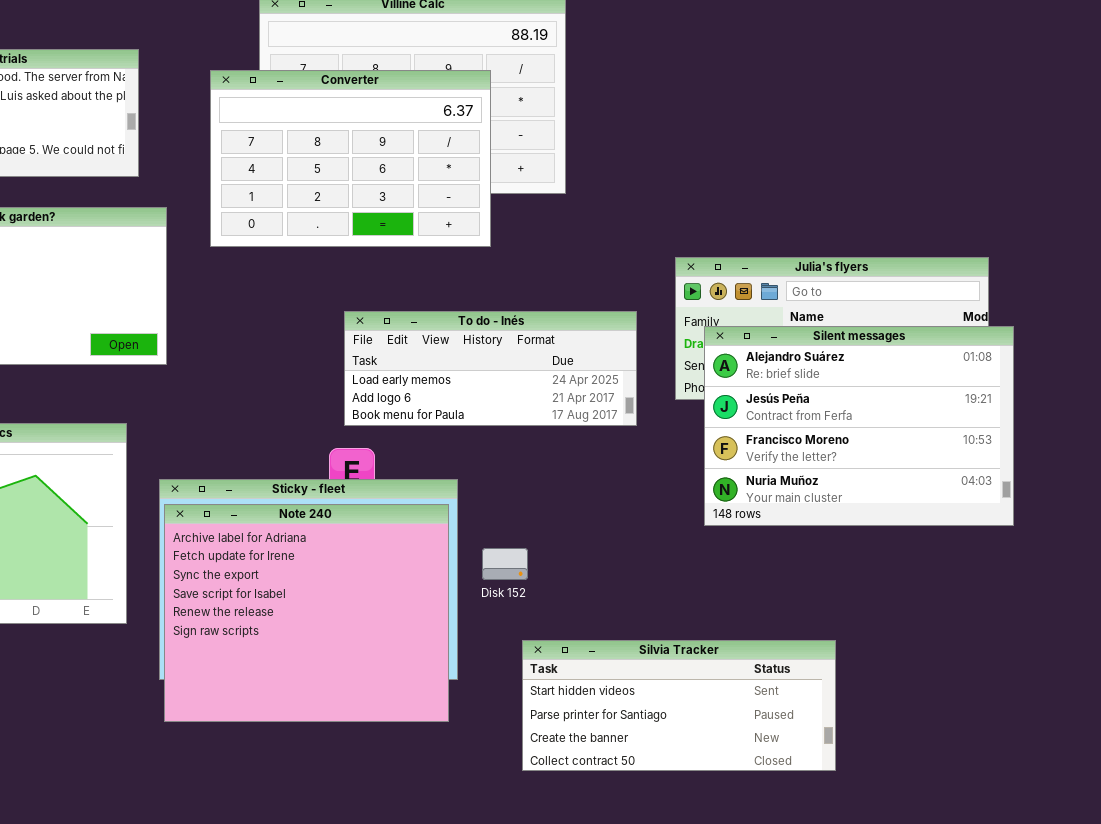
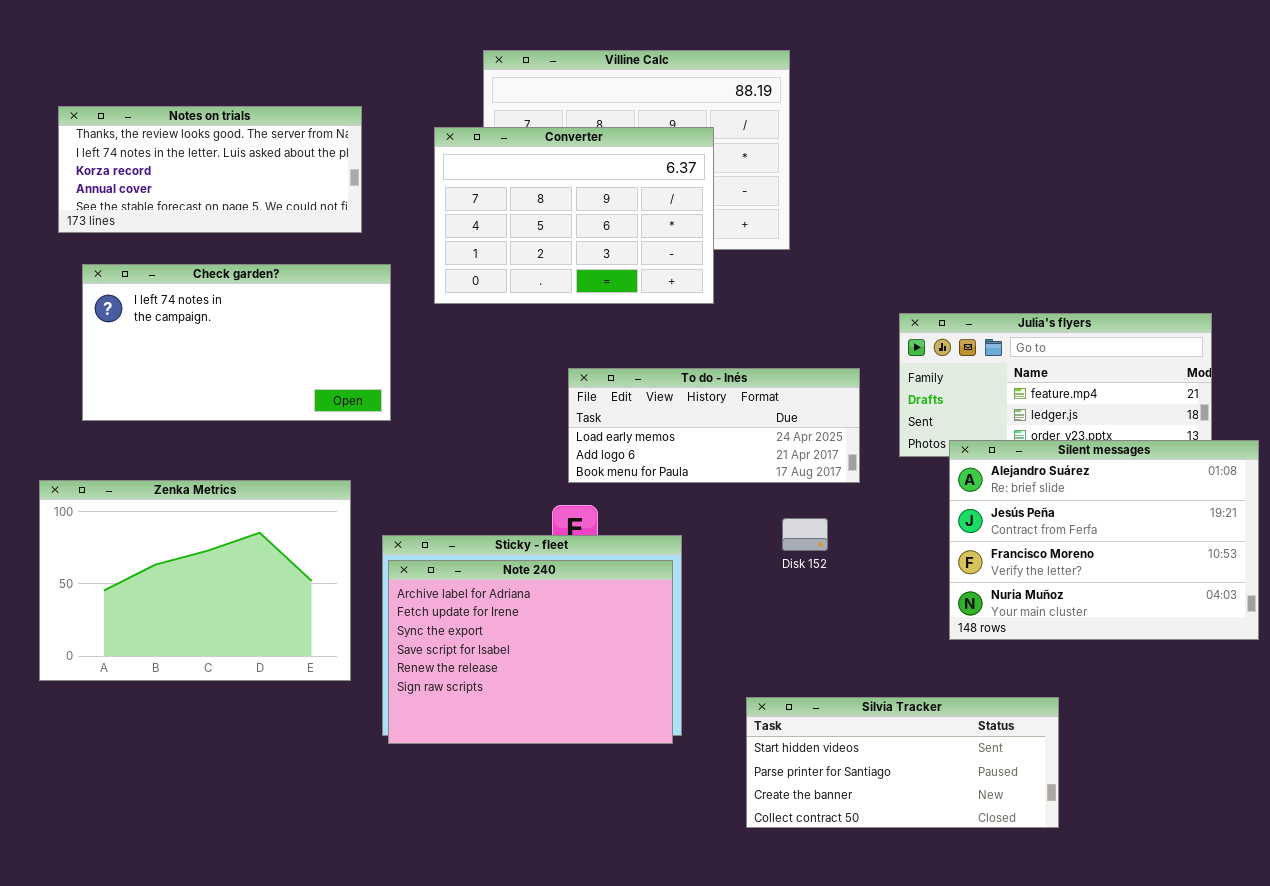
Silent messages: [704,326,1014,526] -> [949,440,1259,640], moved
Note 240: [164,504,449,722] -> [388,560,673,744], resized
Disk 152: [482,548,528,580] -> [782,518,828,551], moved

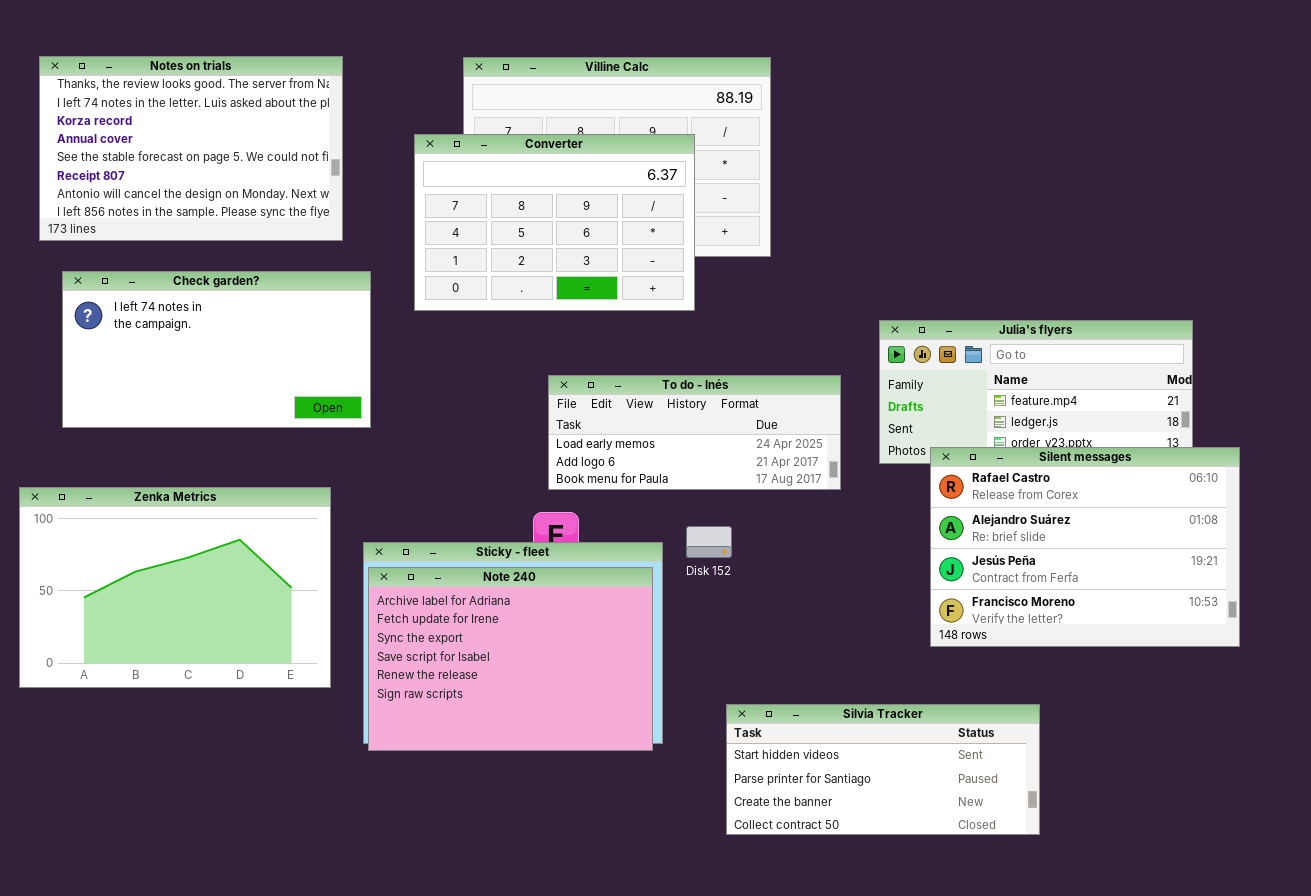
Notes on trials: [58,106,362,233] -> [39,56,343,241], resized
Silent messages: [949,440,1259,640] -> [930,447,1240,647], scrolled up 1 row
Disk 152: [782,518,828,551] -> [686,526,732,558], moved

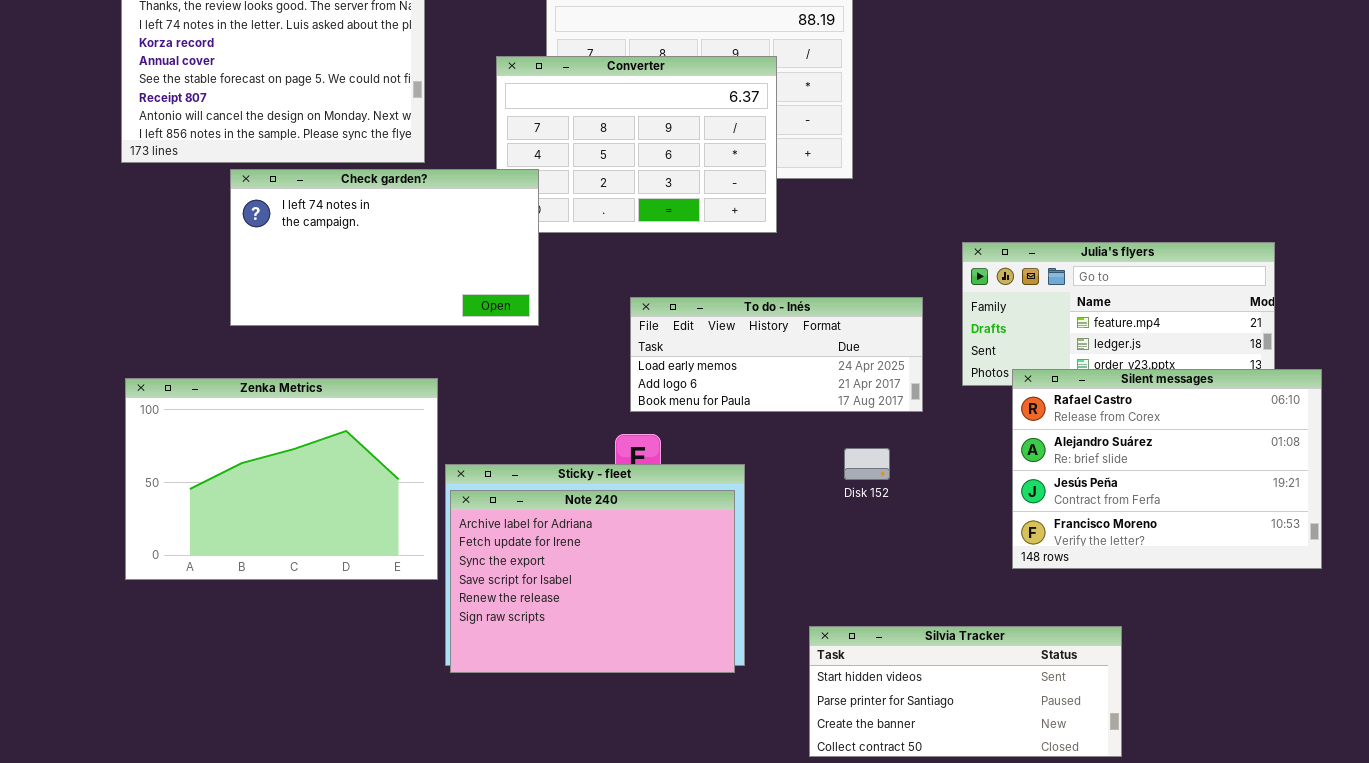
Check garden?: [62,271,371,428] -> [230,169,539,326], moved
Zenka Metrics: [19,487,331,688] -> [125,378,438,580], moved
Disk 152: [686,526,732,558] -> [844,448,890,480], moved

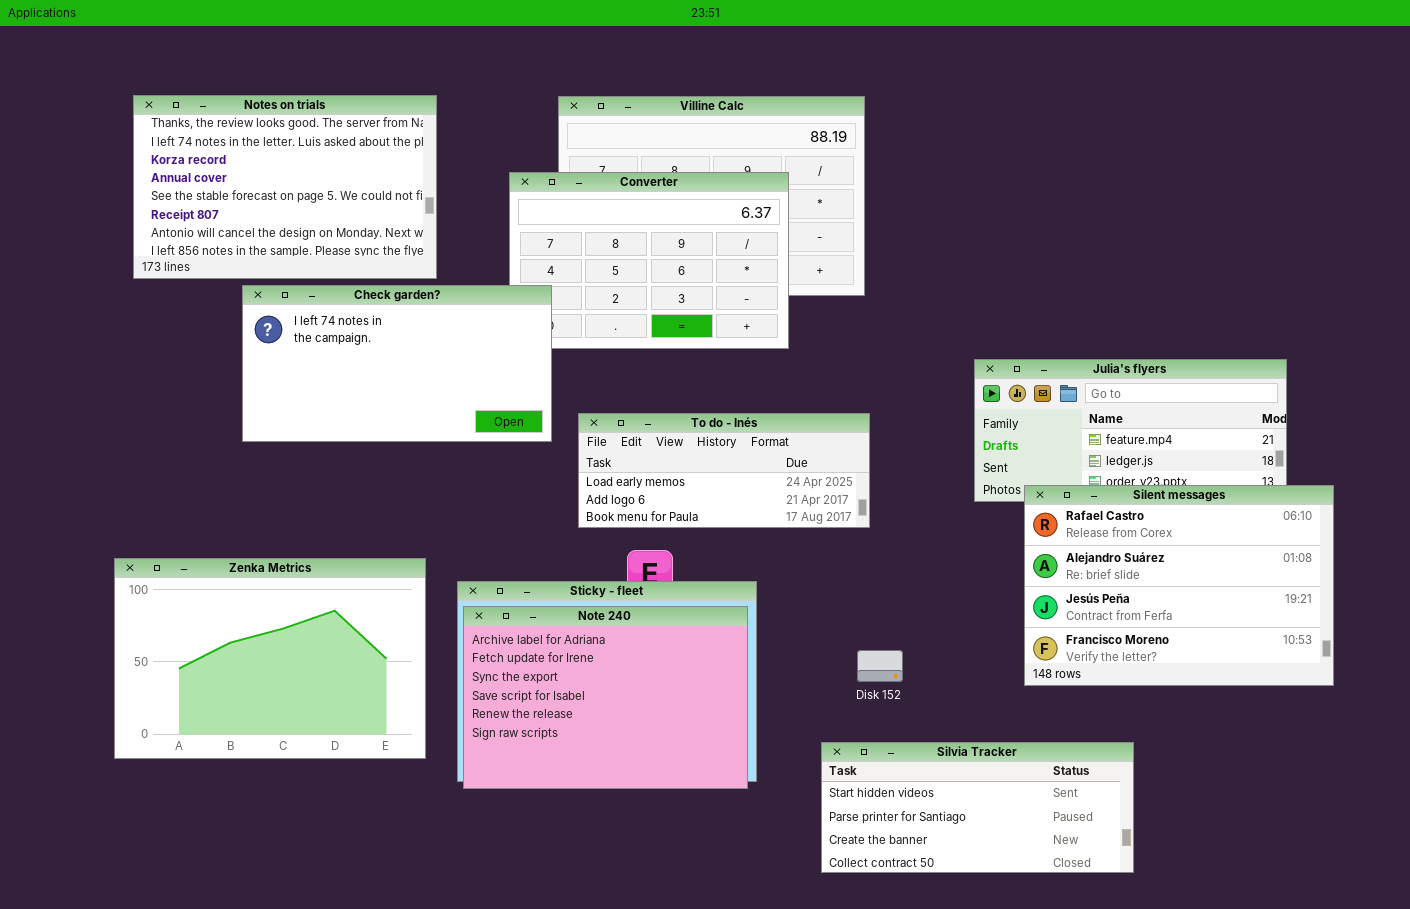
To do - Inés: [630,297,923,412] -> [578,413,870,528], moved
Zenka Metrics: [125,378,438,580] -> [114,558,426,759], moved
Disk 152: [844,448,890,480] -> [857,650,903,682], moved

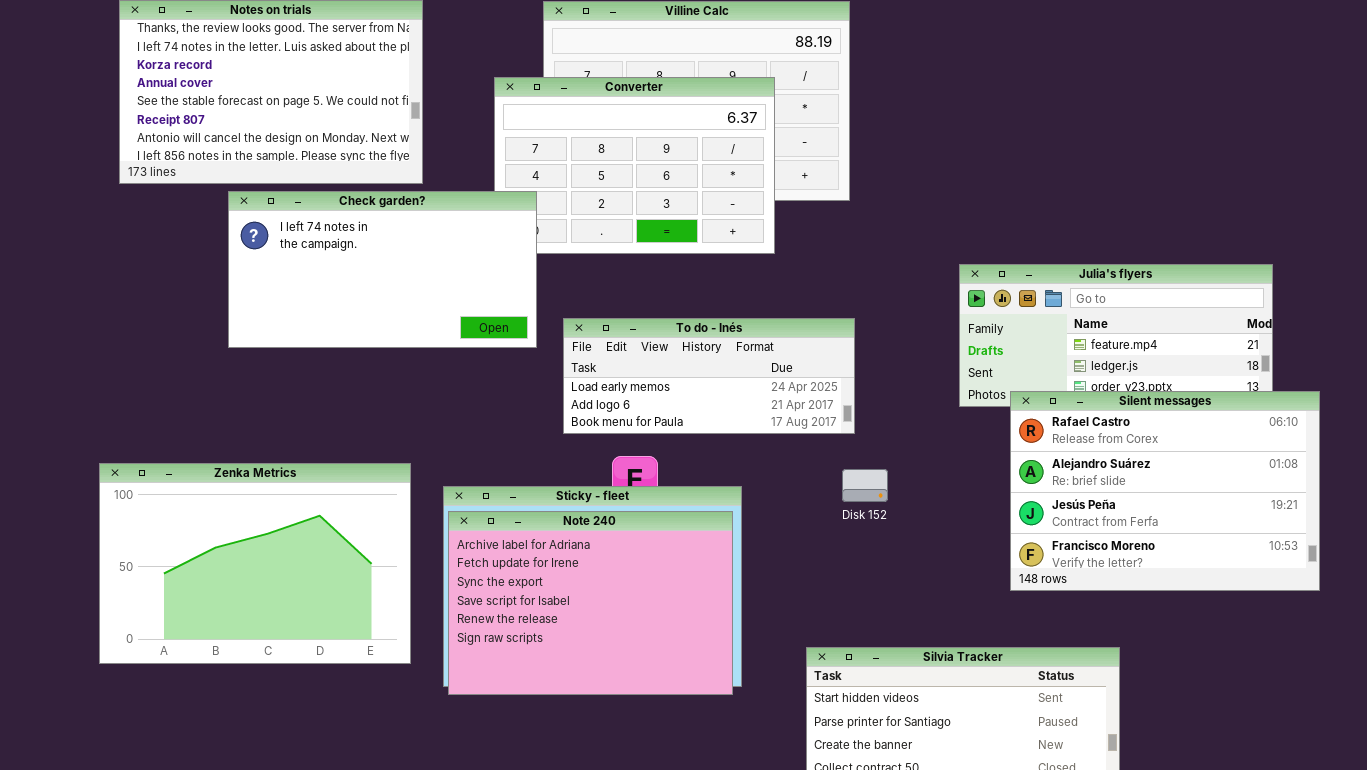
Disk 152: [857,650,903,682] -> [842,469,888,502], moved

